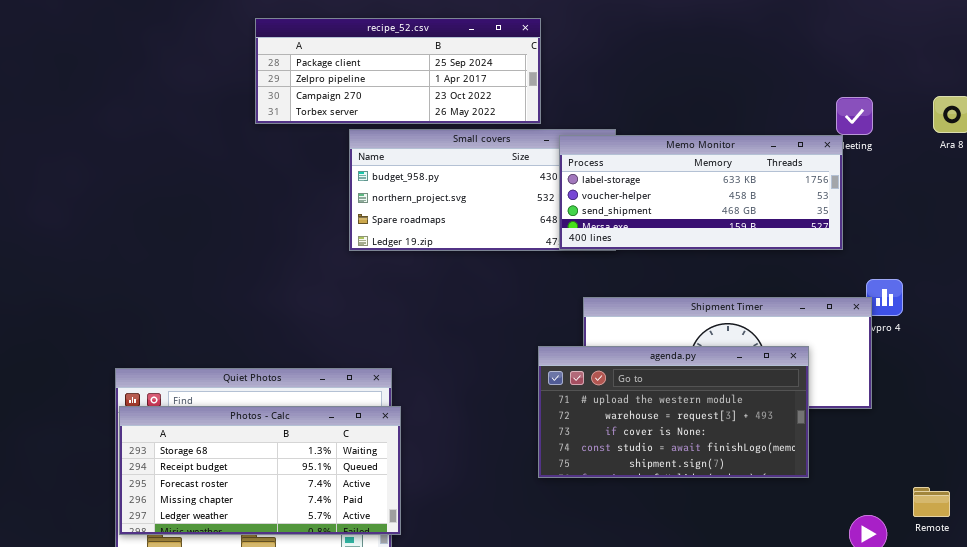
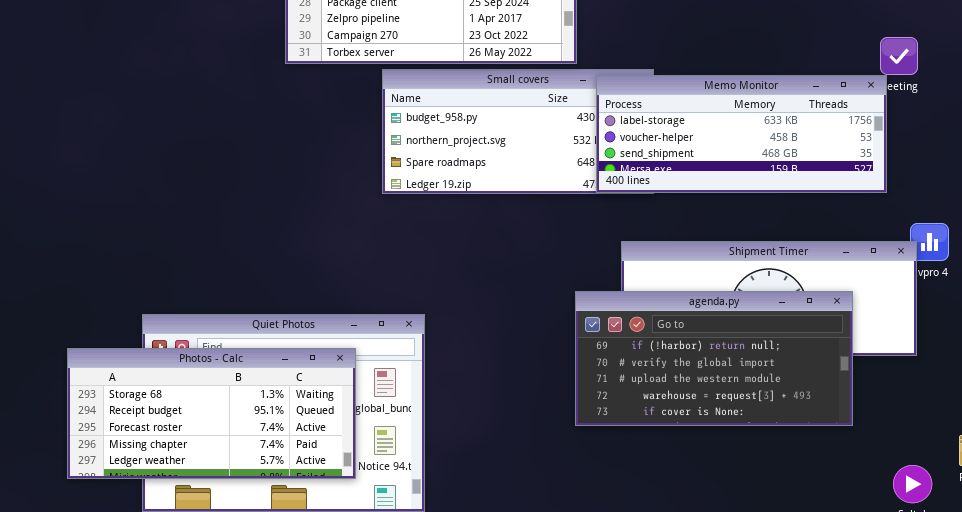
agenda.py: [538,346,809,478] -> [575,291,853,426], scrolled up 2 rows
Photos - Calc: [119,406,401,535] -> [67,348,356,479], moved

